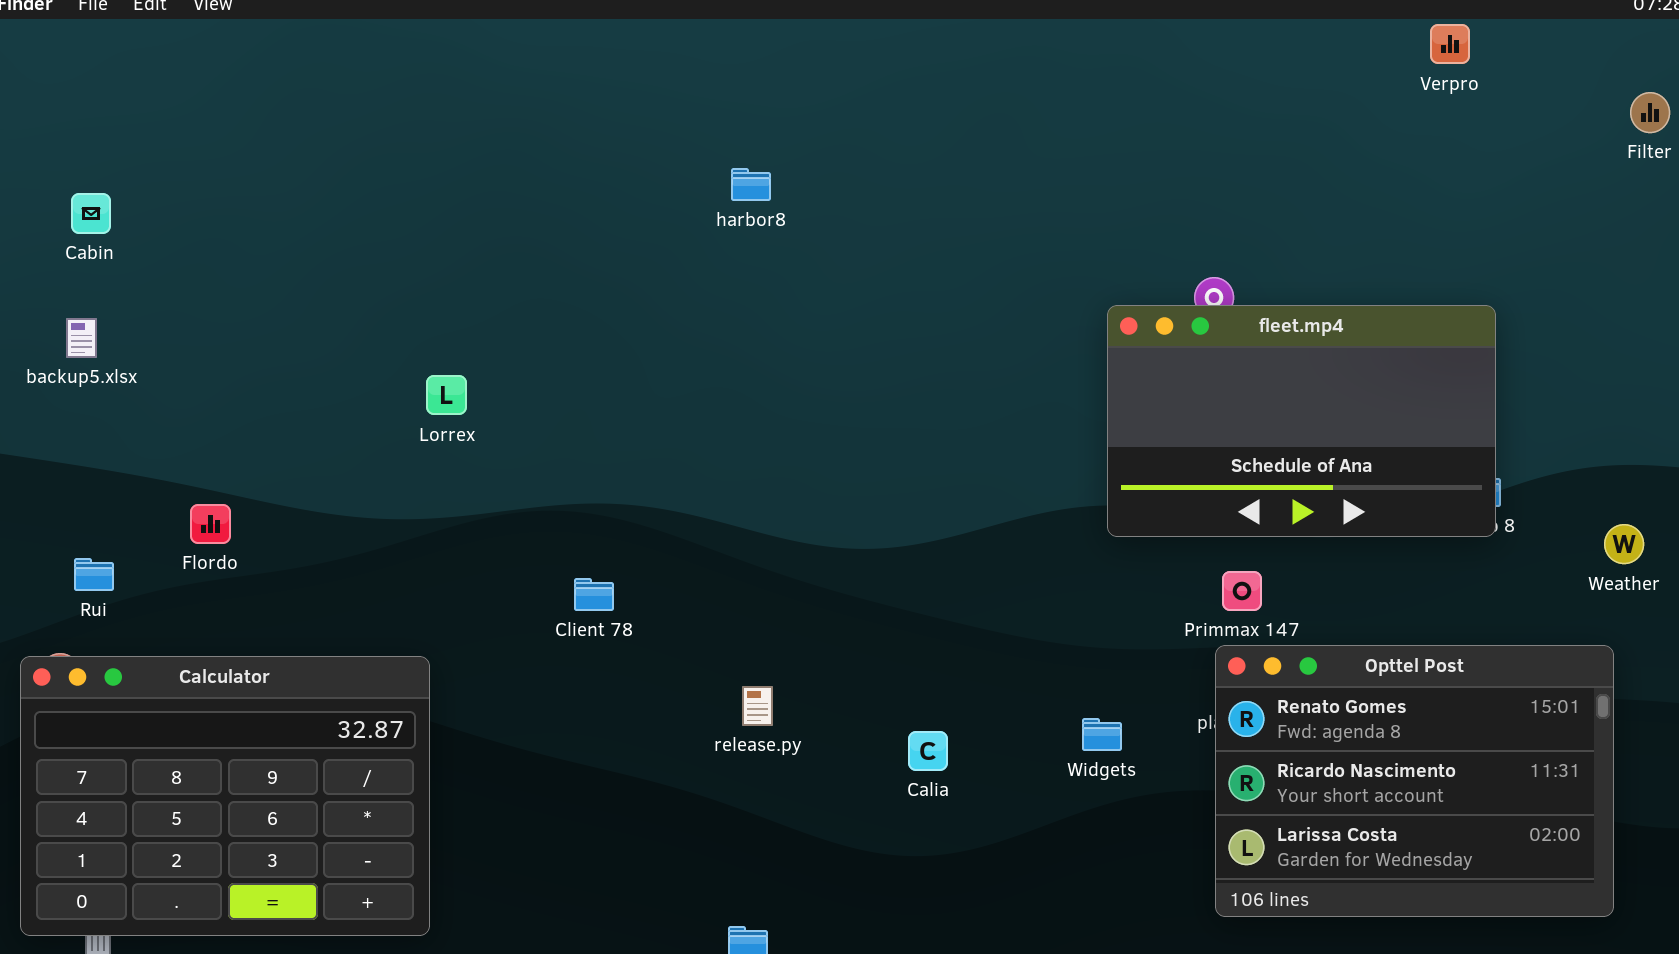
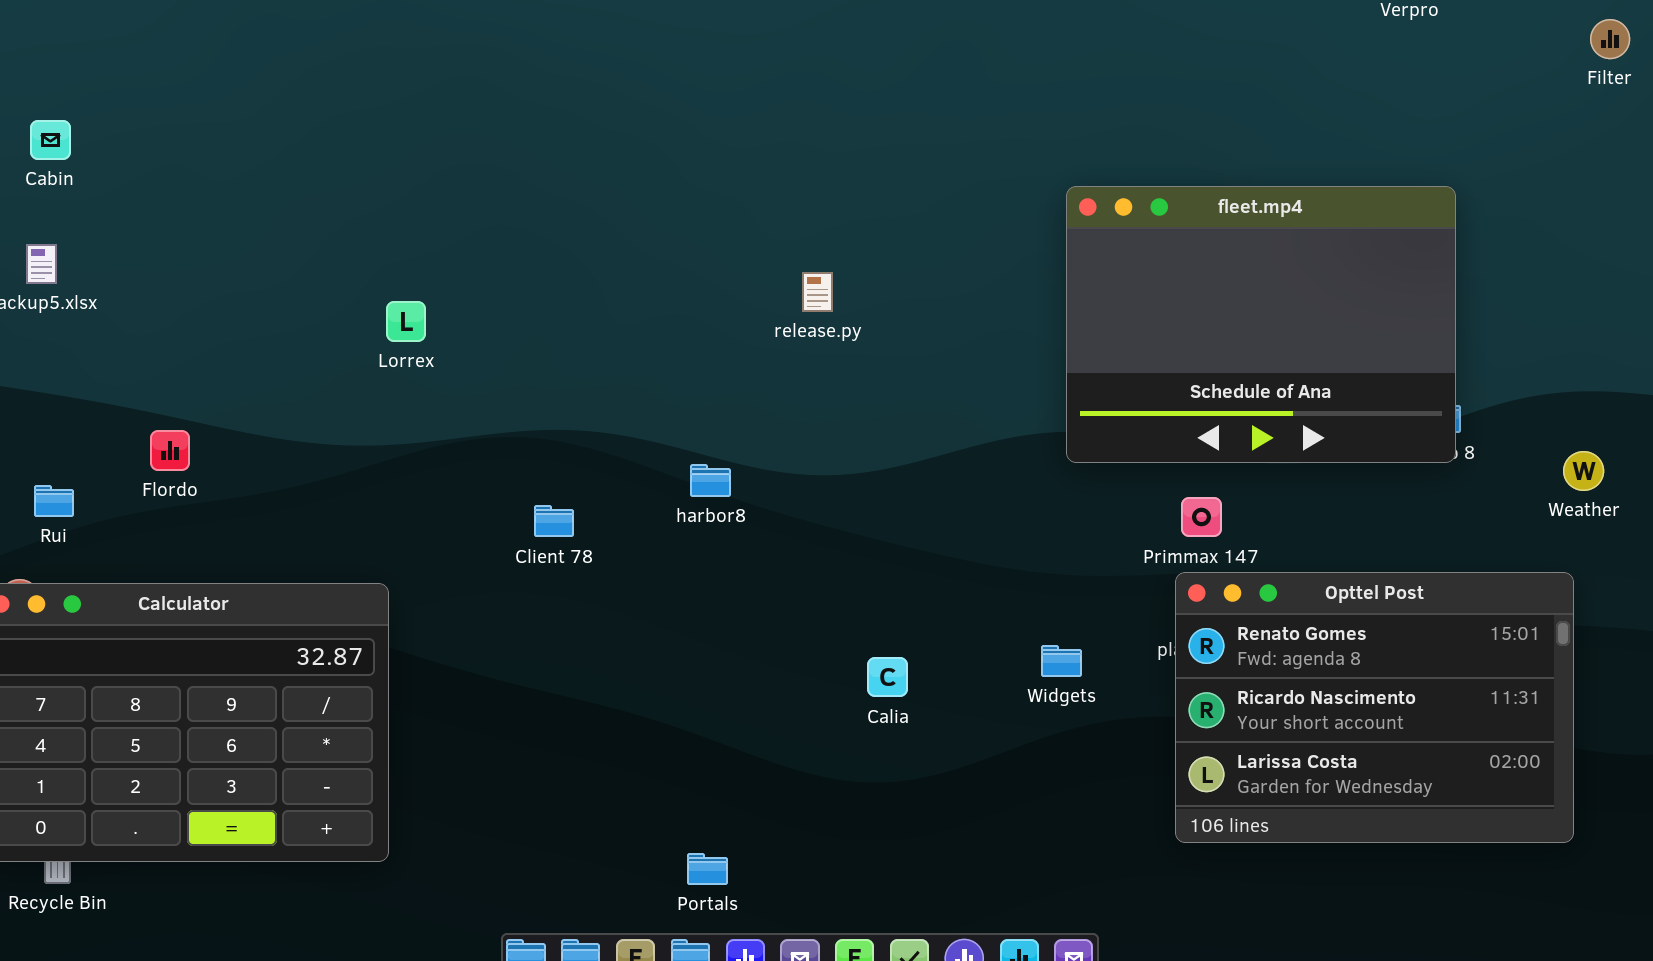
harbor8: [731,168,771,201] -> [690,464,731,497], moved
fleet.mp4: [1107,305,1496,537] -> [1066,186,1456,463], resized
release.py: [742,686,773,726] -> [802,272,833,312], moved

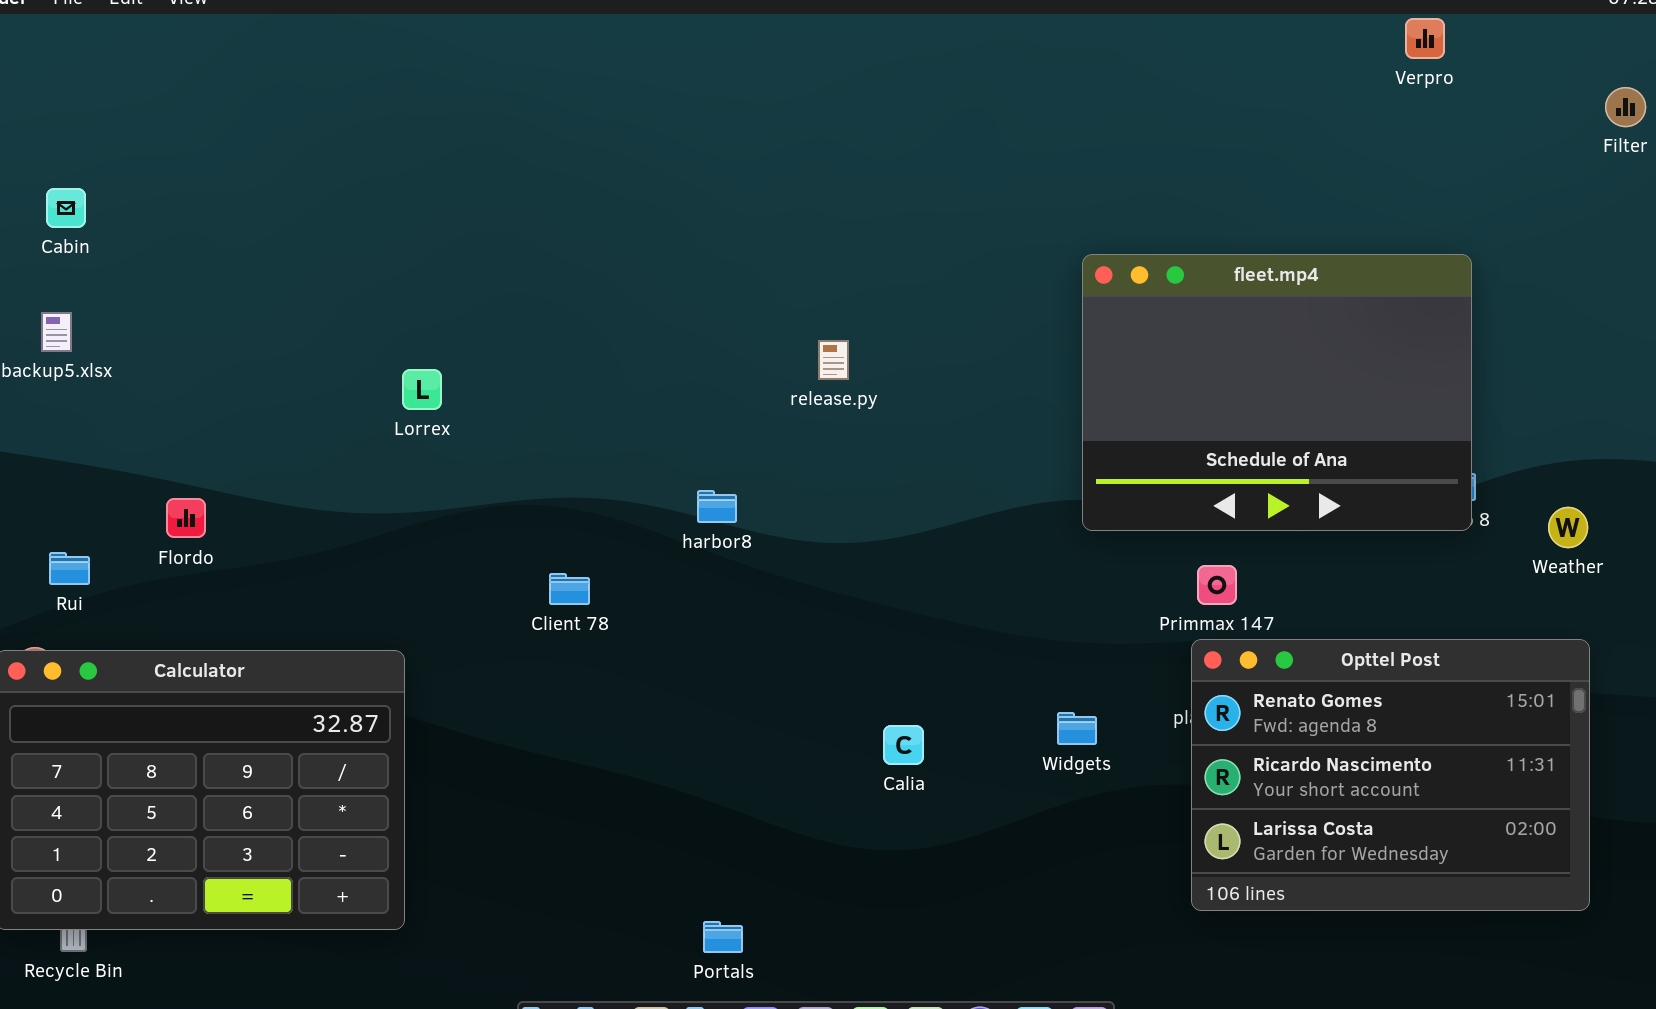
Weather: [1563,451,1604,491] -> [1548,507,1588,548], moved
harbor8: [690,464,731,497] -> [697,490,737,523], moved

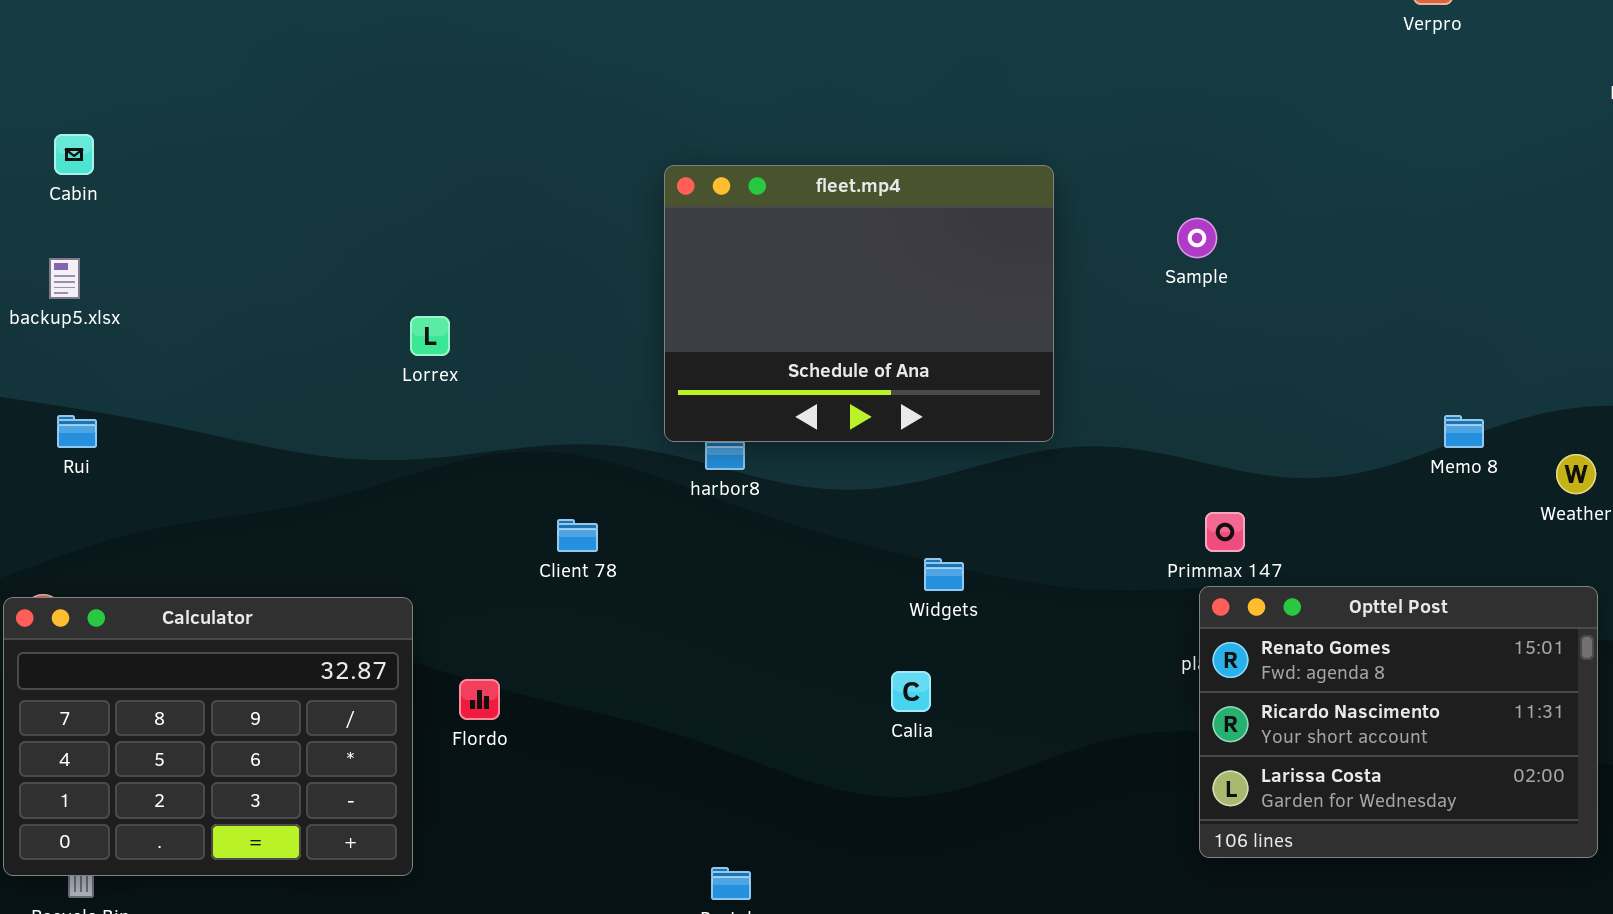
fleet.mp4: [1082,254,1472,531] -> [664,165,1054,442], moved
Flordo: [166,498,206,538] -> [459,679,500,720], moved
Rui: [49,552,90,585] -> [57,415,97,448], moved
Widgets: [1057,712,1097,745] -> [924,558,964,591], moved

